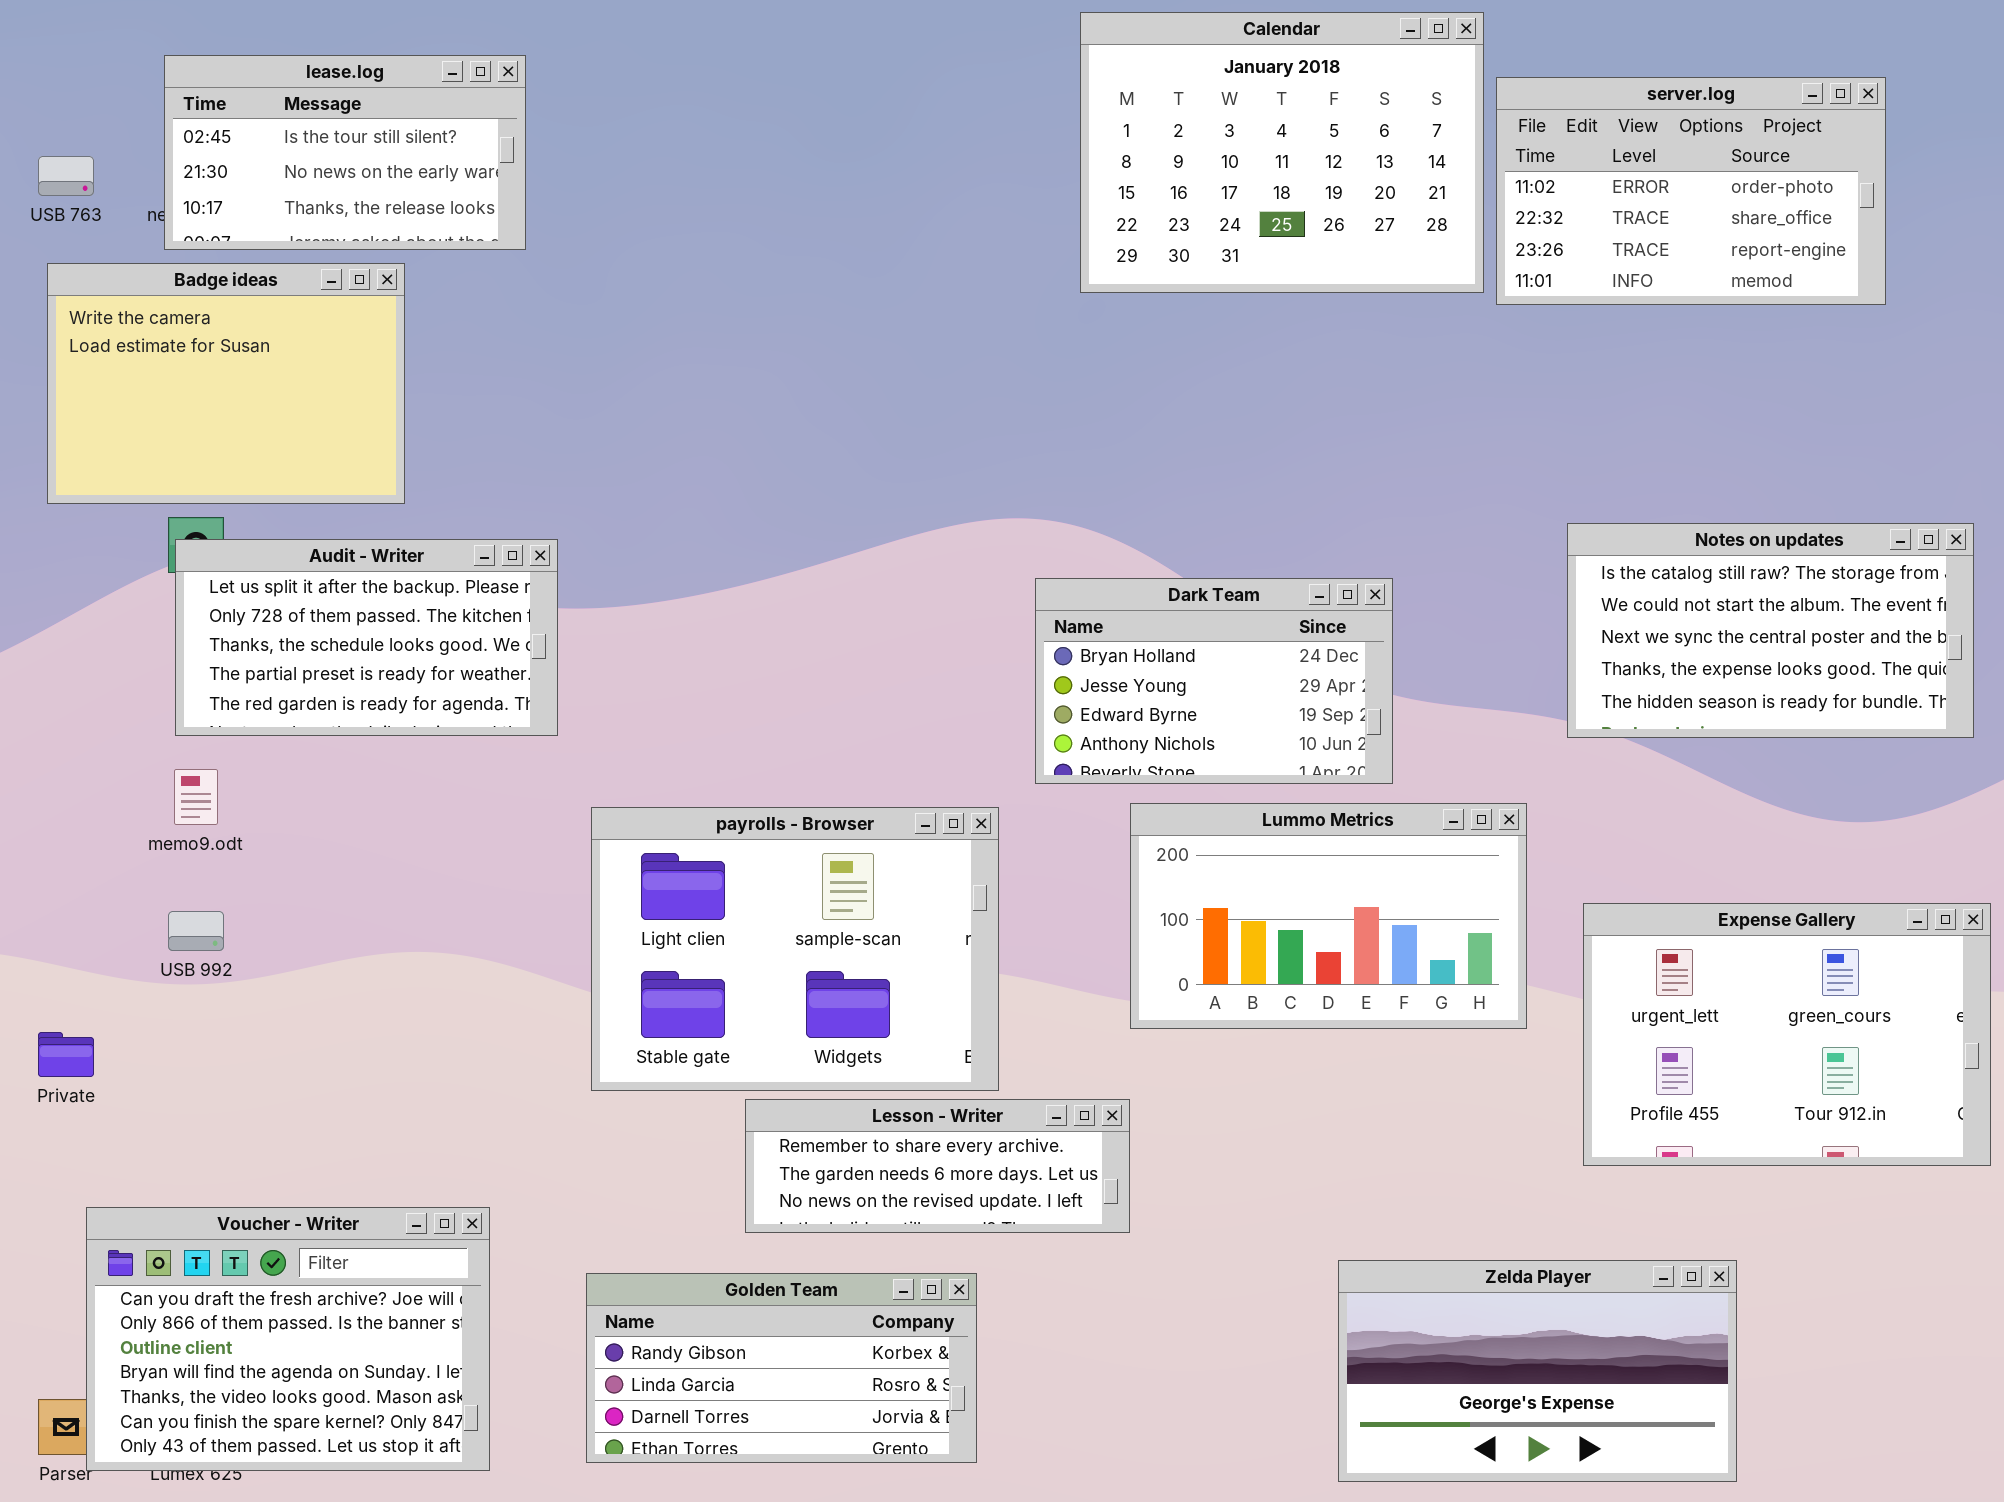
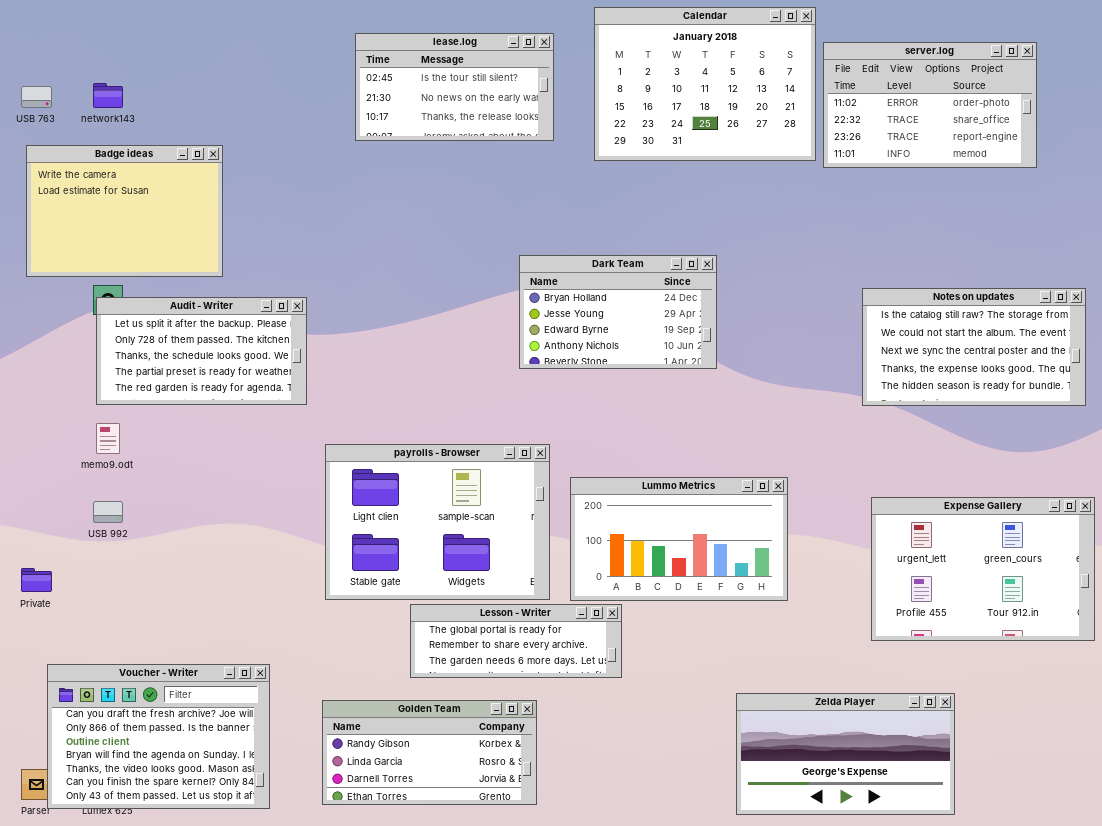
lease.log: [164,55,526,250] -> [355,33,554,141], moved
Dark Team: [1035,578,1393,784] -> [519,255,717,369], moved
Lummo Metrics: [1130,803,1527,1029] -> [570,477,788,601], moved
Lesson - Writer: [745,1099,1130,1233] -> [410,604,622,678], scrolled up 1 row

